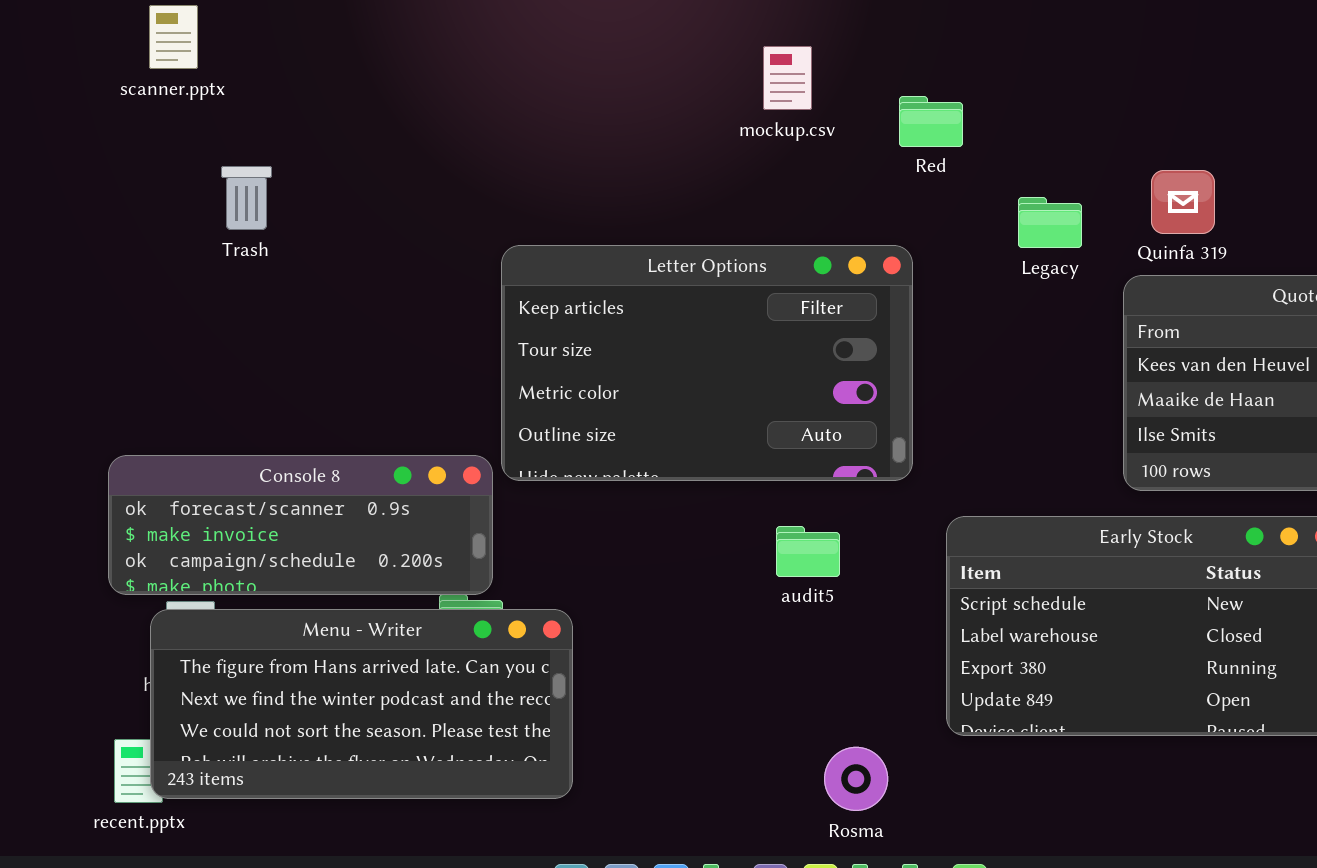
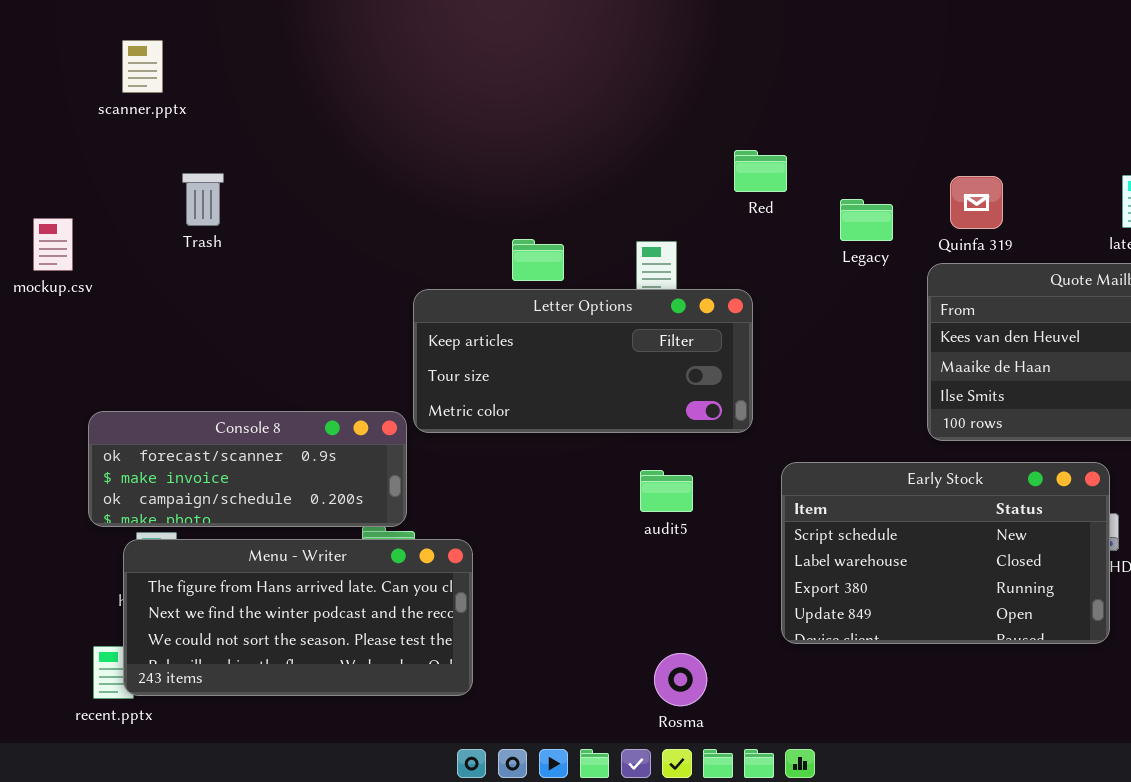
mockup.csv: [763,46,812,110] -> [33,218,73,271], moved
Red: [899,96,963,147] -> [734,150,787,192], moved
Letter Options: [501,245,913,481] -> [413,289,753,433], resized
Rosma: [824,747,888,811] -> [654,653,707,706], moved

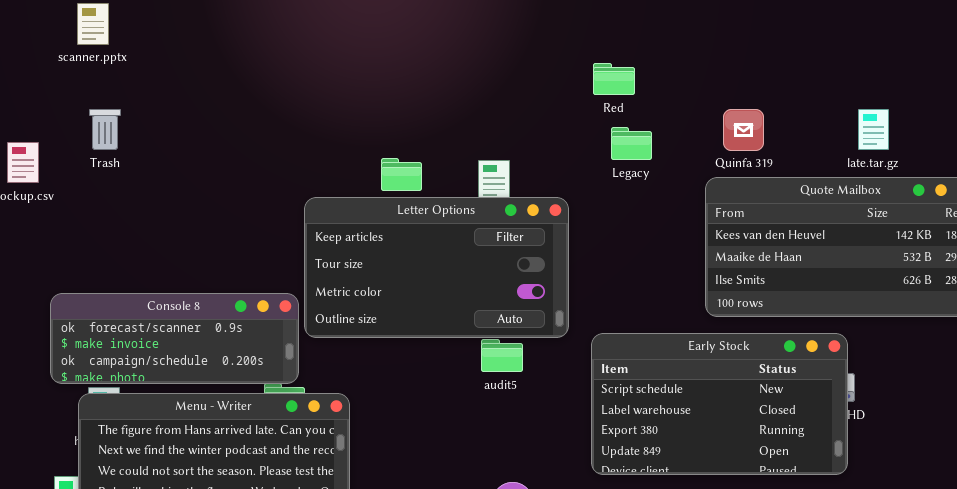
Red: [734,150,787,192] -> [593,63,635,95], moved
Trash: [182,173,224,226] -> [89,109,121,150], moved
Legacy: [840,199,893,241] -> [611,127,652,160], moved
Letter Options: [413,289,753,433] -> [304,197,569,338], resized

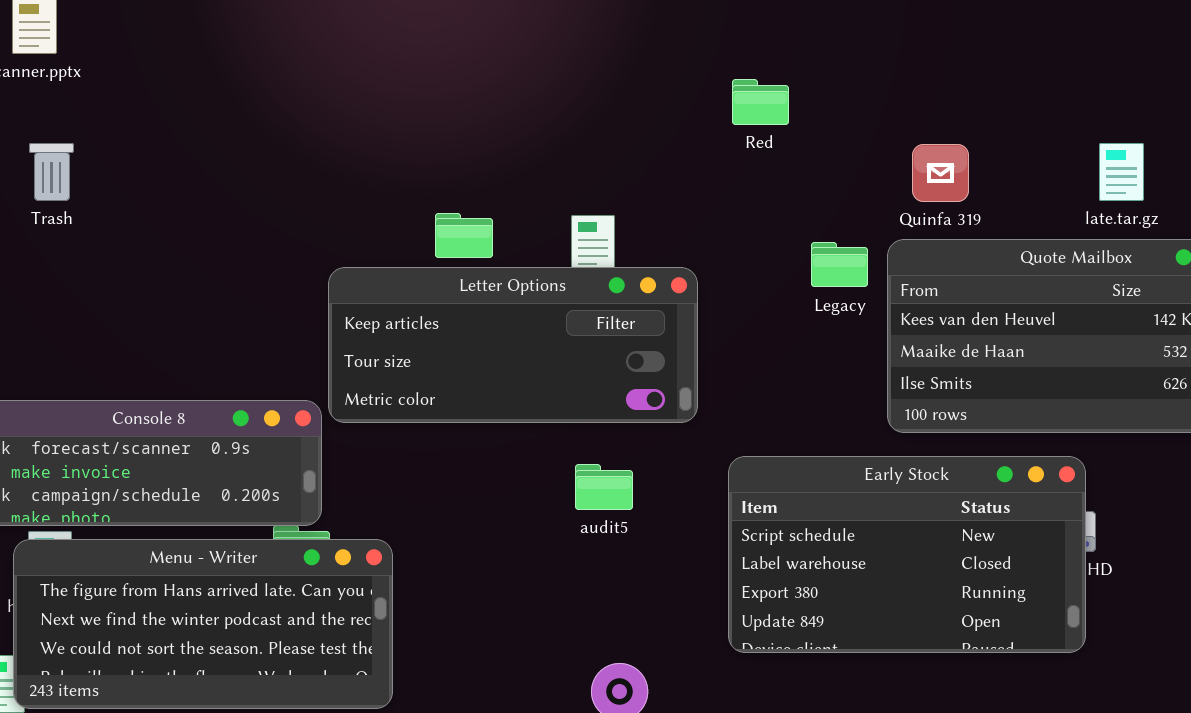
Legacy: [611,127,652,160] -> [811,242,868,287], moved
Letter Options: [304,197,569,338] -> [328,267,698,423], resized

